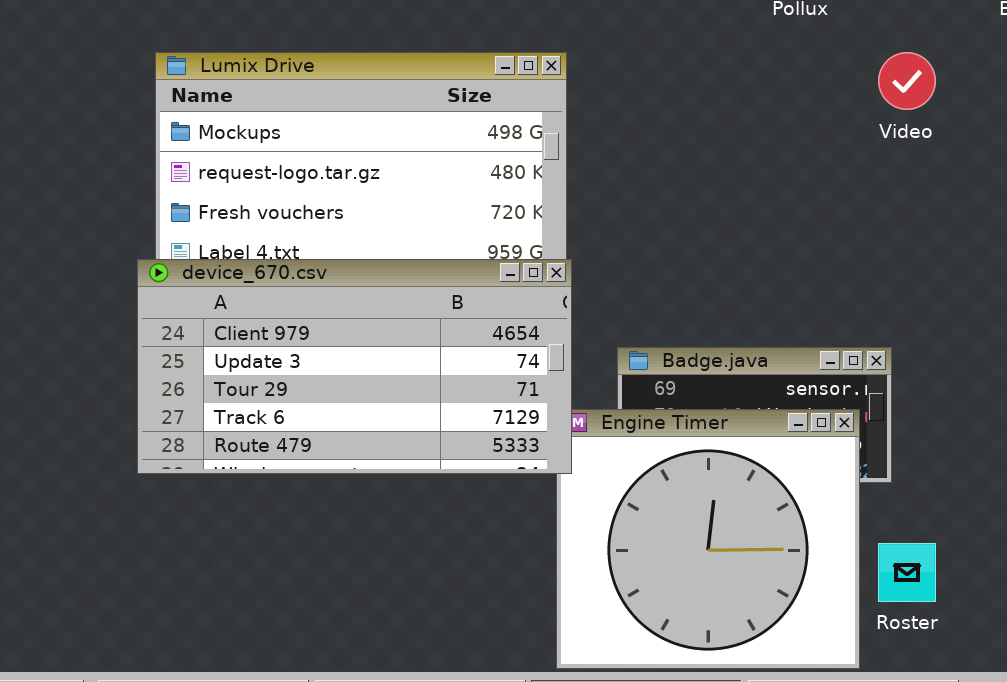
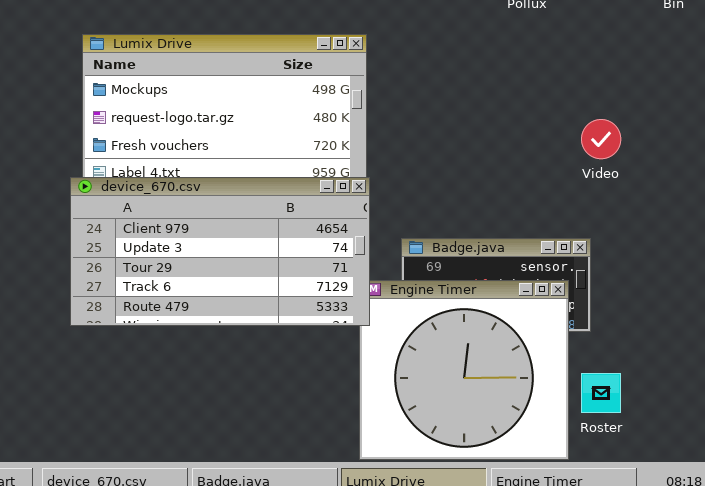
Video: [878,52,936,110] -> [581,119,621,159], moved

